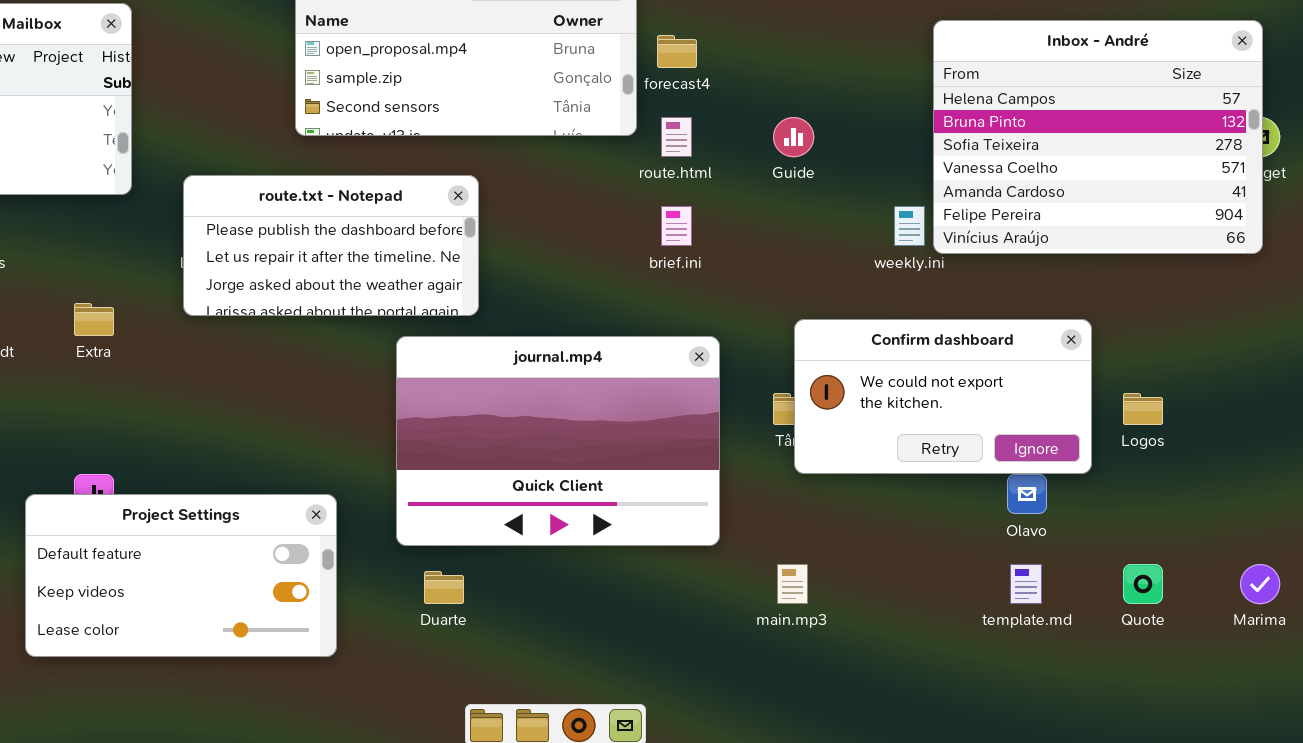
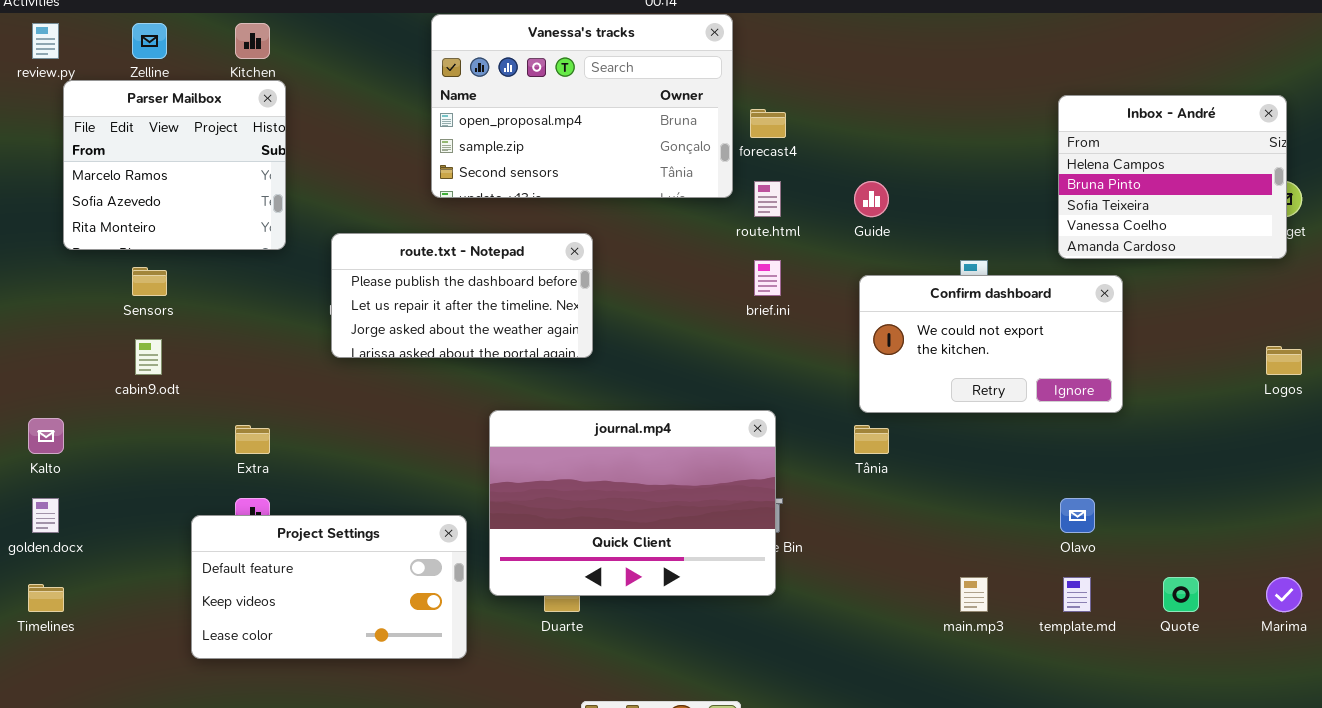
Inbox - André: [933,20,1263,254] -> [1058,95,1287,259], resized
Extra: [74,303,114,336] -> [235,425,270,454], moved
Confirm dashboard: [794,319,1092,474] -> [859,275,1123,413], moved
journal.mp4: [396,336,720,546] -> [489,410,776,596], moved
Logos: [1123,393,1163,425] -> [1266,346,1302,375], moved
main.mp3: [777,564,808,604] -> [960,577,988,612], moved

